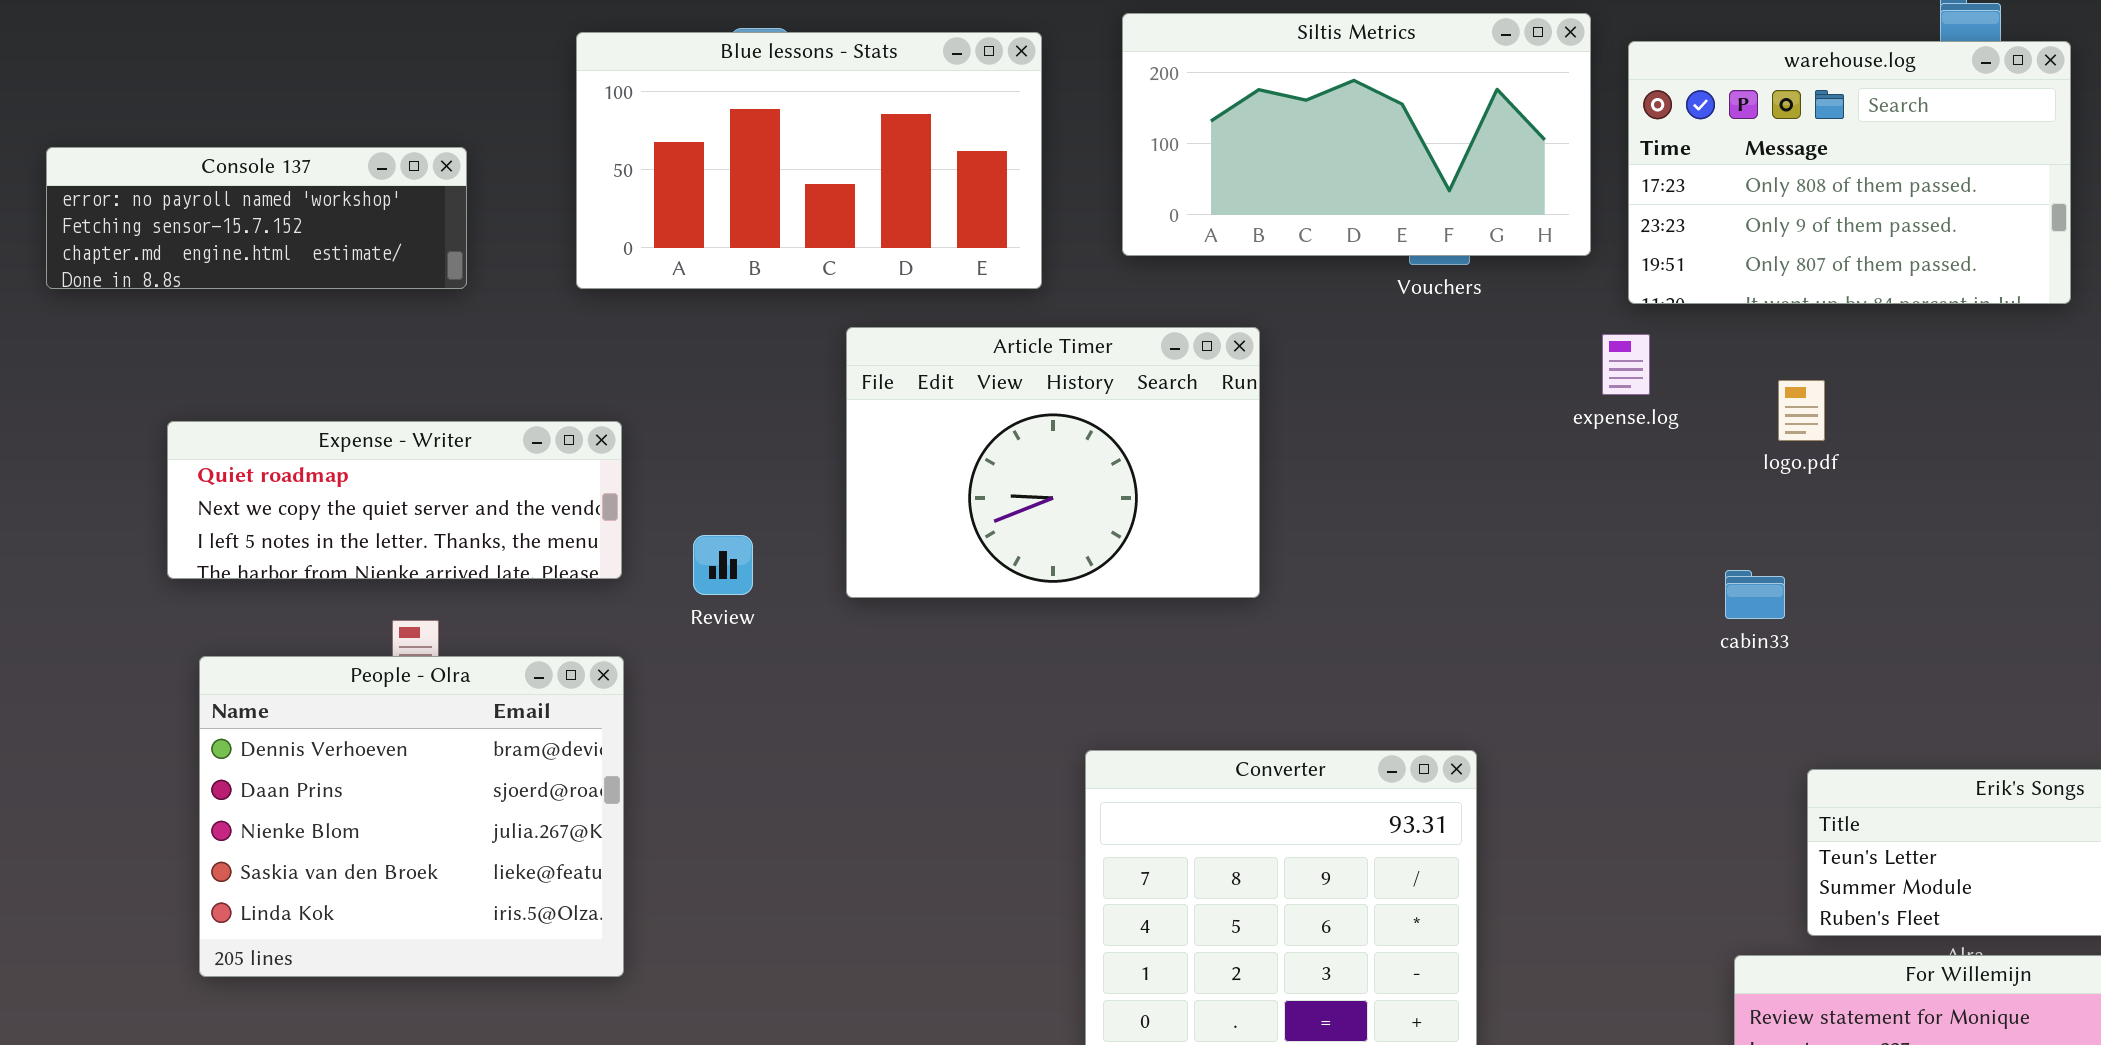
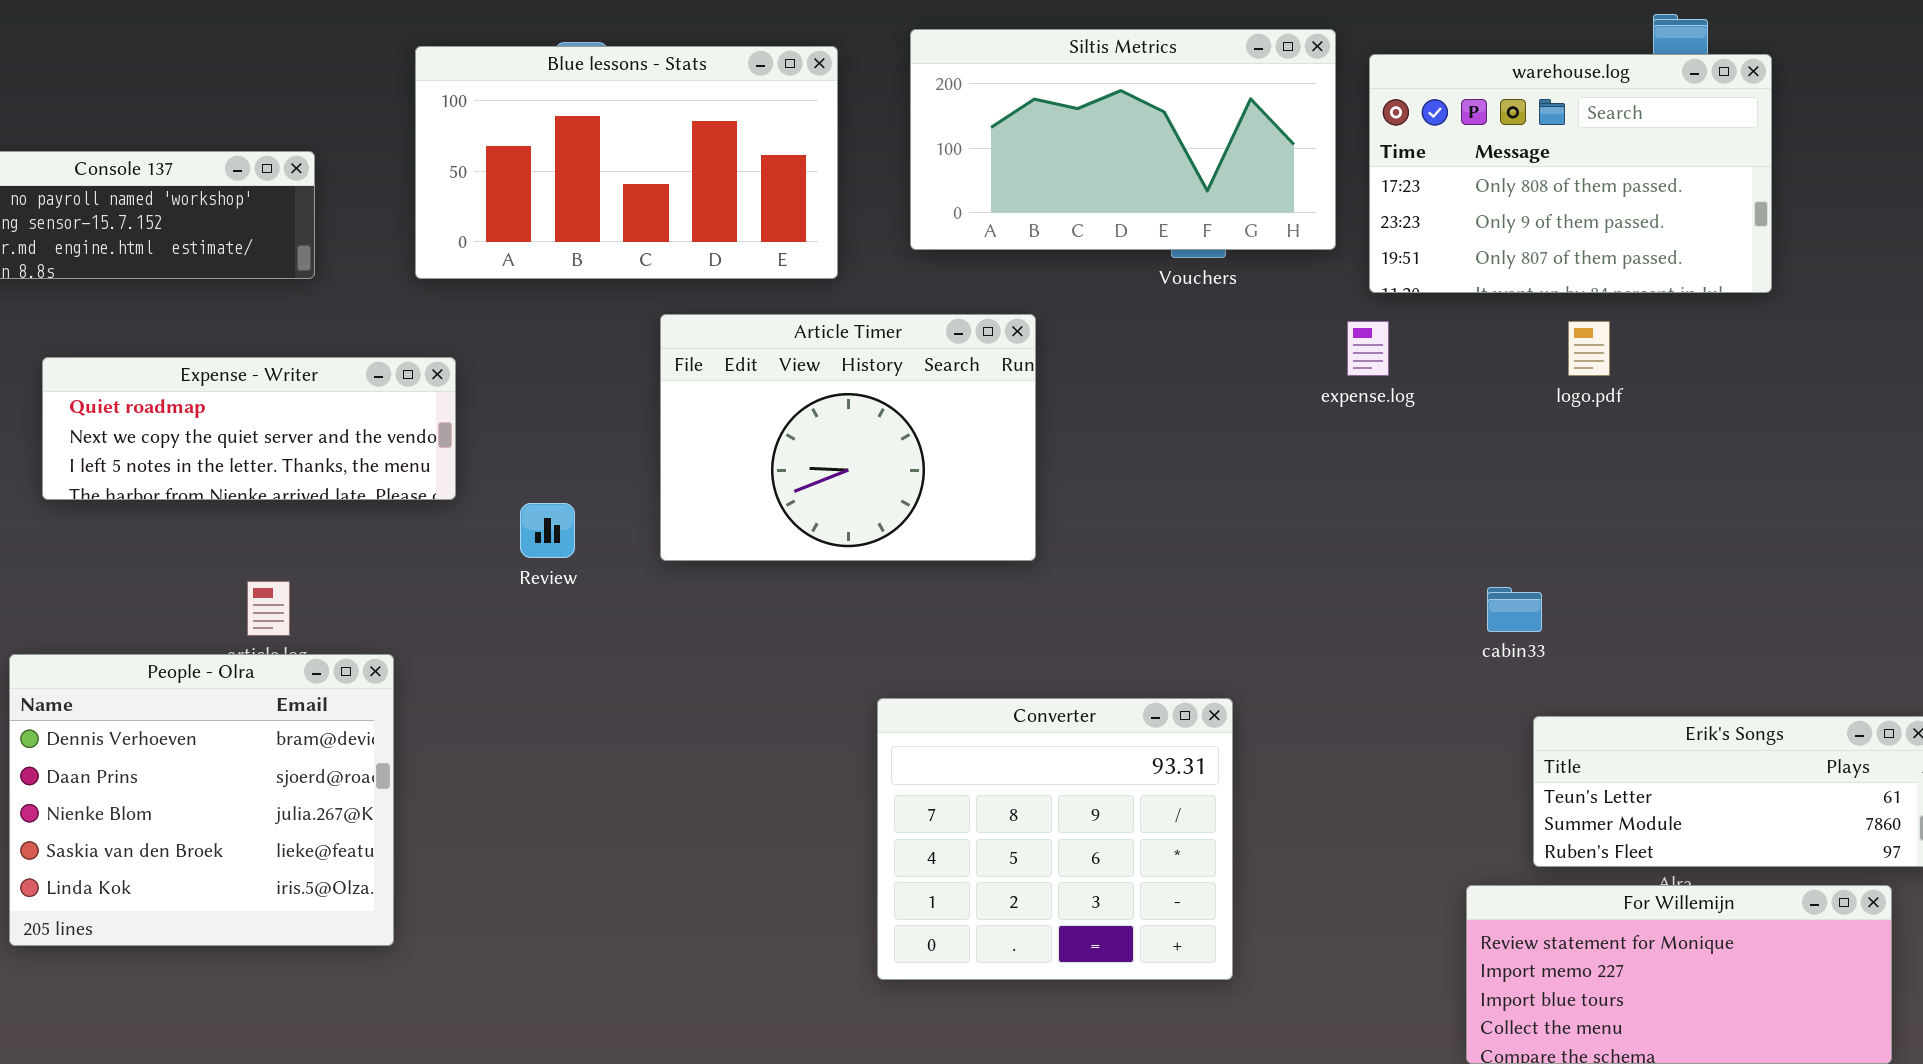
logo.pdf: [1778,380,1825,441] -> [1568,321,1610,376], moved
Expense - Writer: [167,421,622,579] -> [42,357,456,500], moved
cabin33: [1725,570,1785,619] -> [1487,587,1542,632], moved
People - Olra: [199,656,624,977] -> [9,654,394,946], moved

